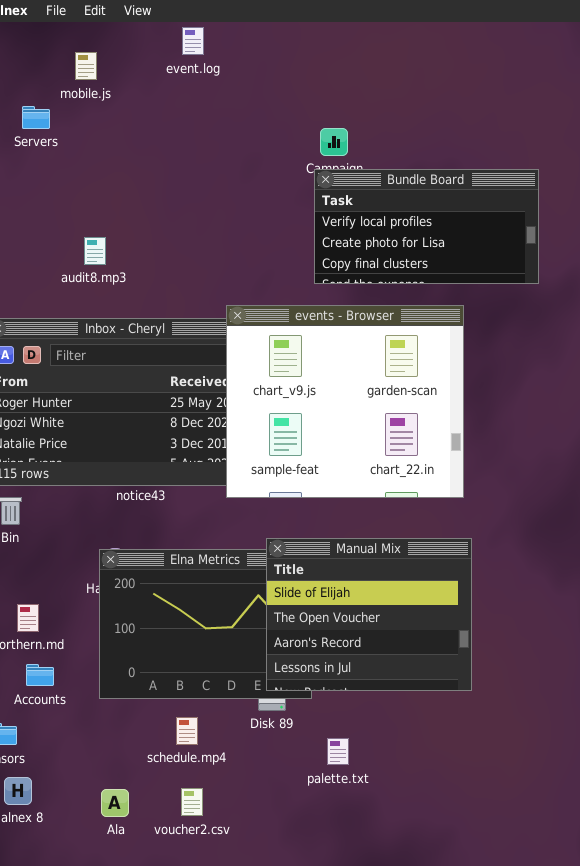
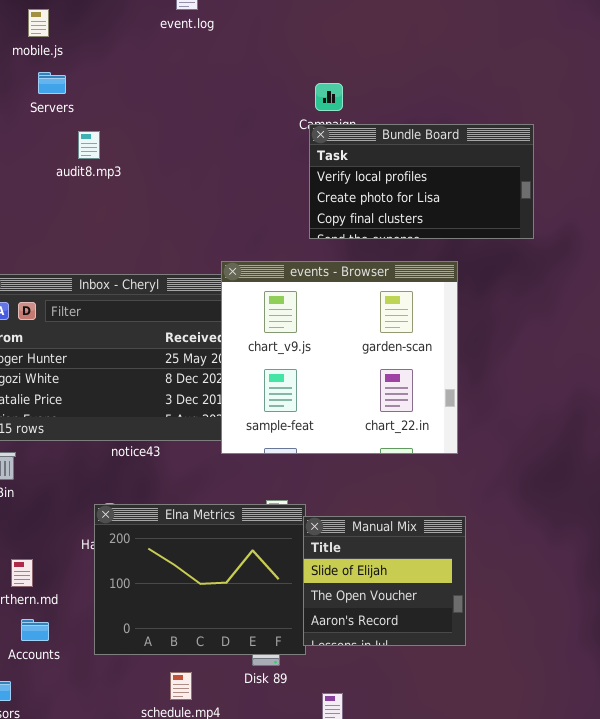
mobile.js: [75,52,97,80] -> [28,9,49,37], moved
Servers: [22,106,50,129] -> [38,72,66,94], moved
audit8.mp3: [84,237,106,265] -> [78,131,100,159], moved
Manual Mix: [266,538,472,691] -> [303,516,466,646], resized

